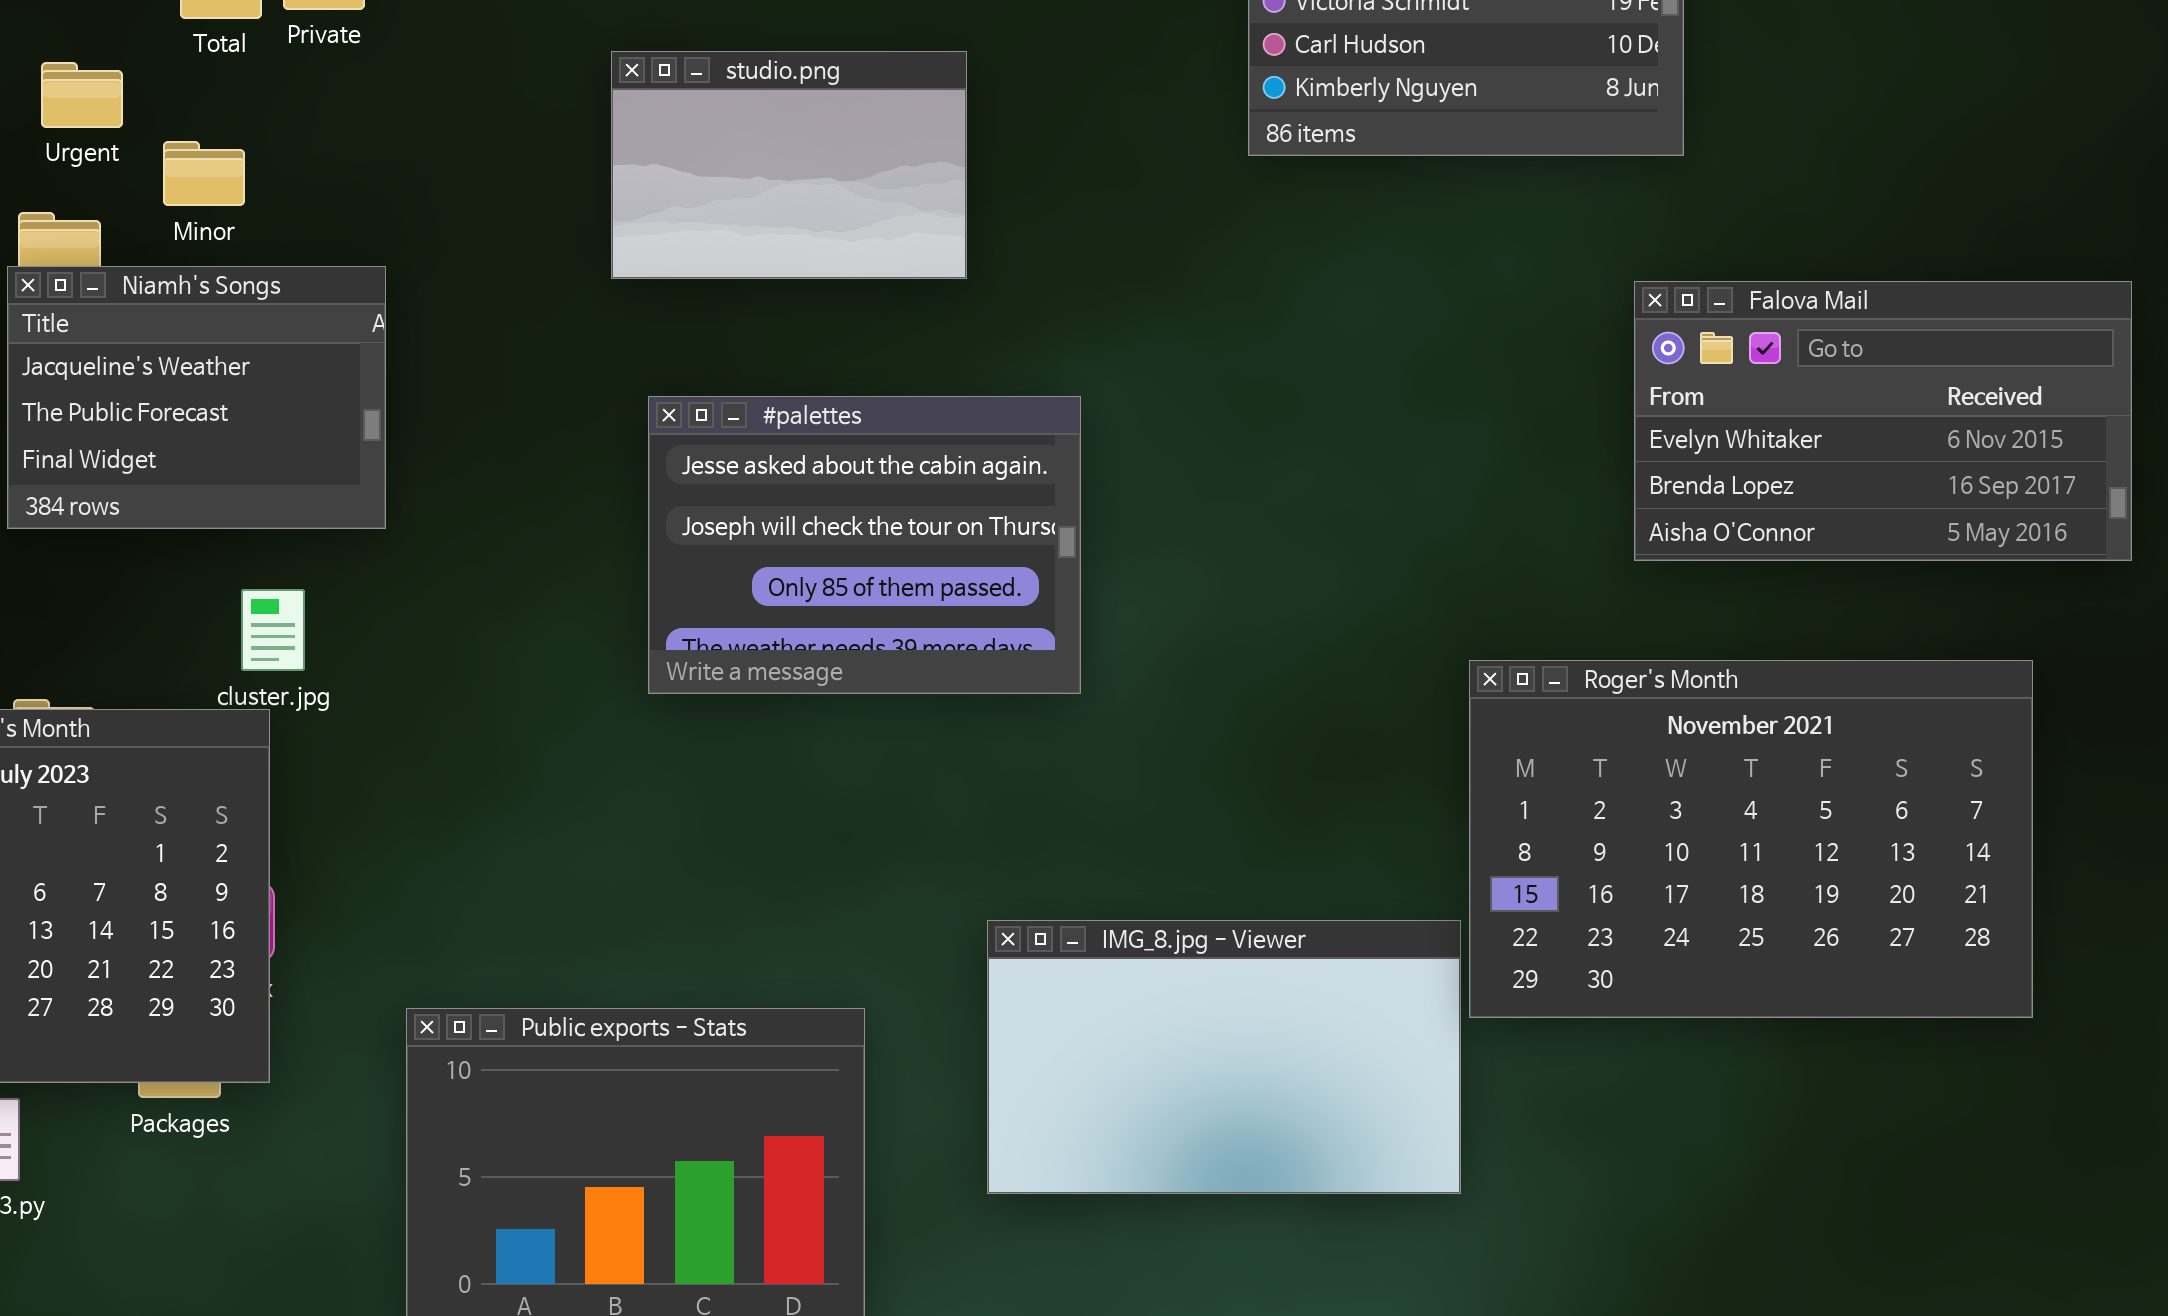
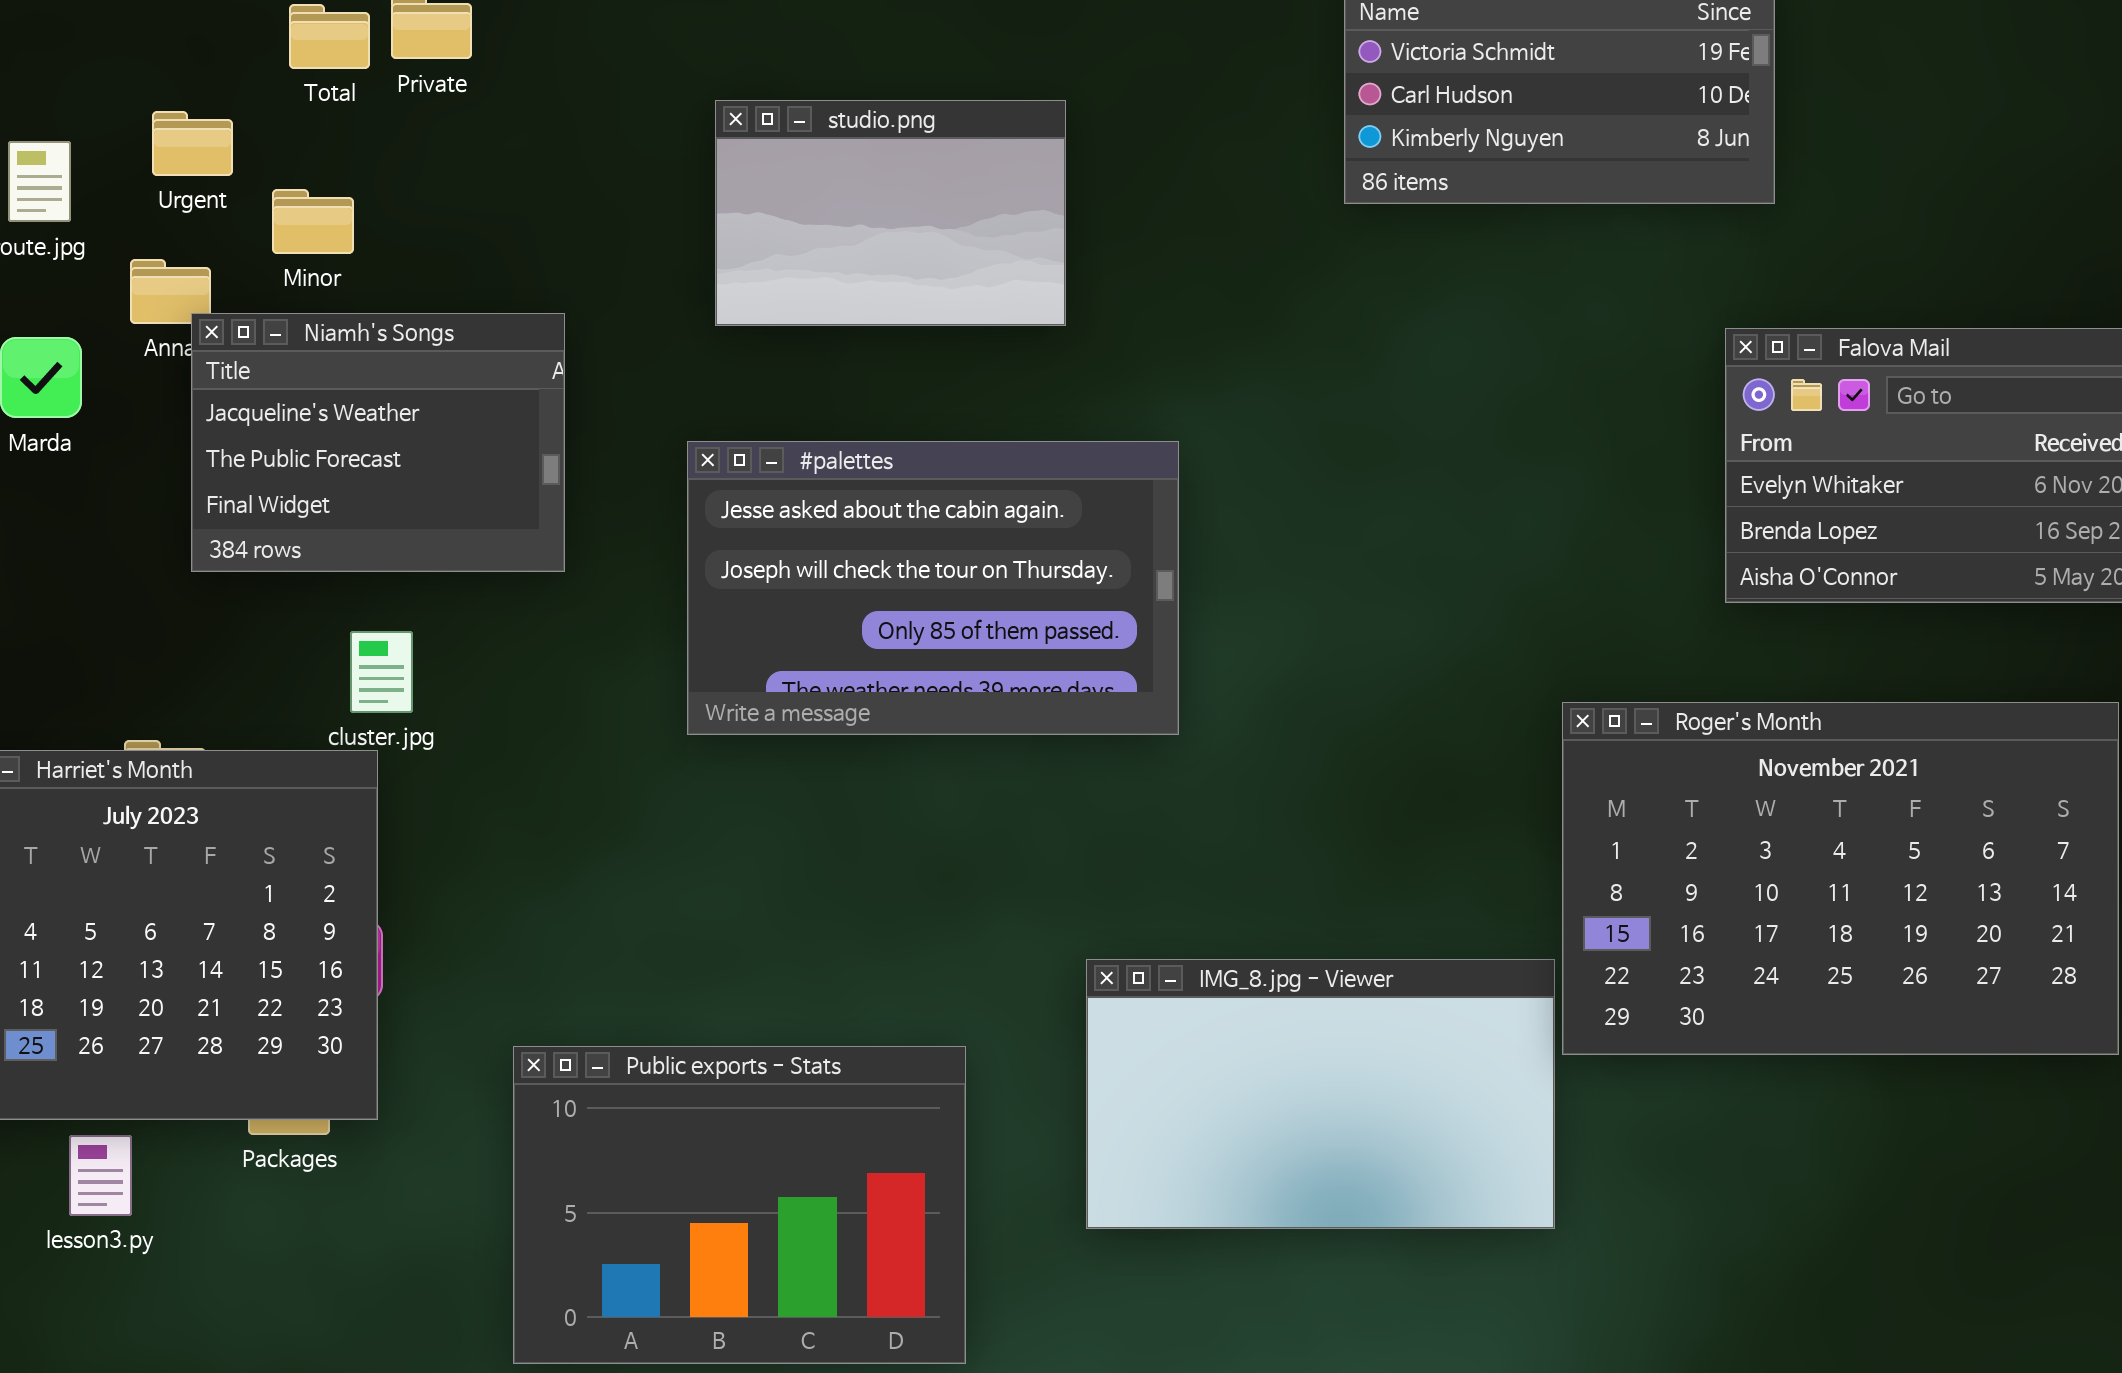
Niamh's Songs: [7,266,386,529] -> [191,313,565,572], moved
#palettes: [648,396,1081,694] -> [687,441,1179,735], resized

